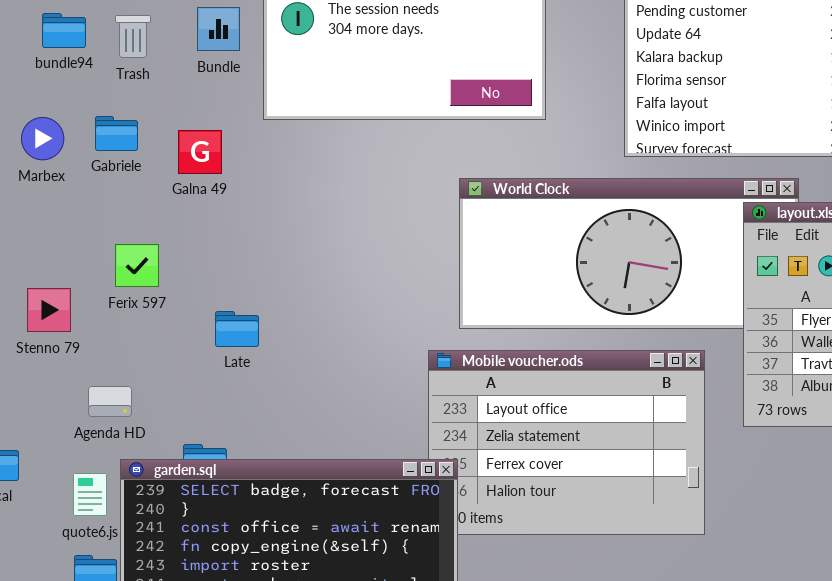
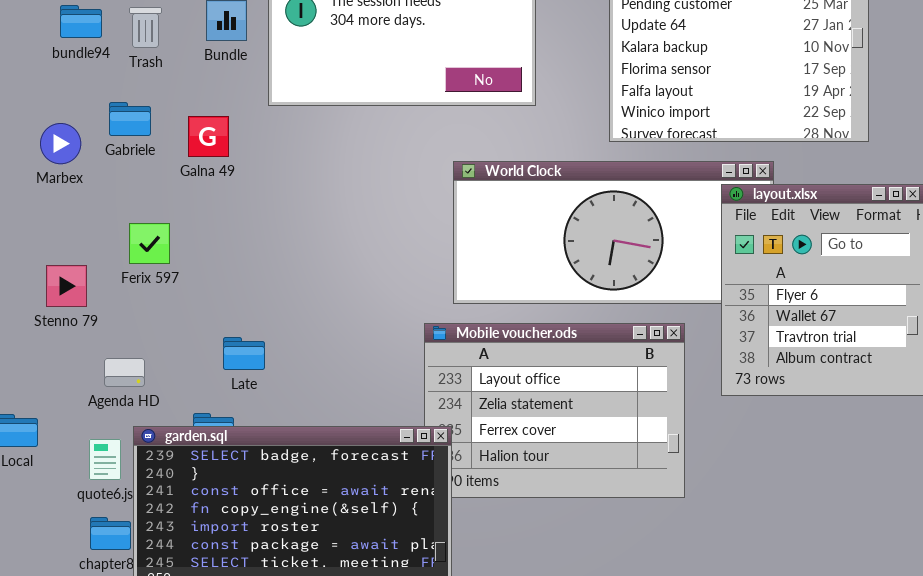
Marbex: [21,117,64,160] -> [40,123,81,164], moved
Late: [215,311,259,347] -> [223,337,265,370], moved

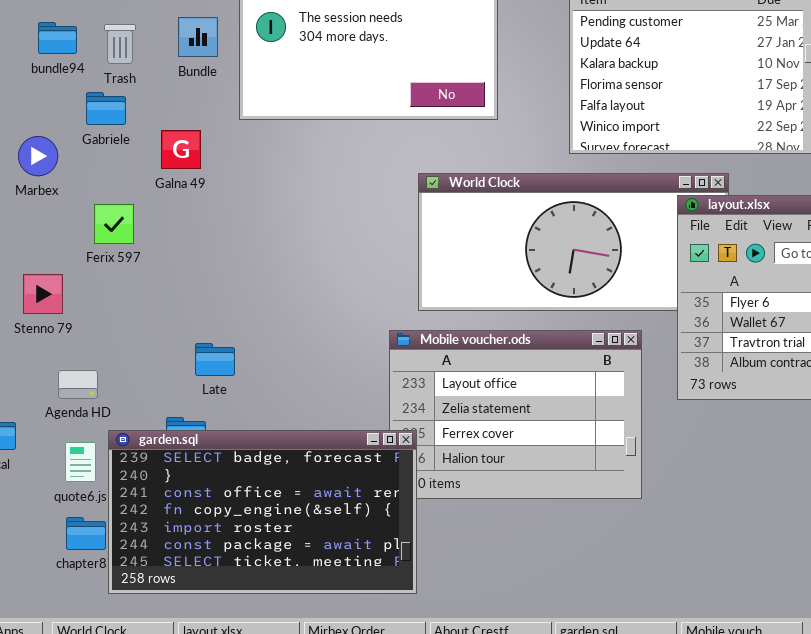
Gabriele: [109,102,151,136] -> [86,92,126,125], moved
Ferix 597: [129,223,170,264] -> [94,204,134,244], moved
Agenda HD: [104,358,145,387] -> [58,370,98,399], moved

